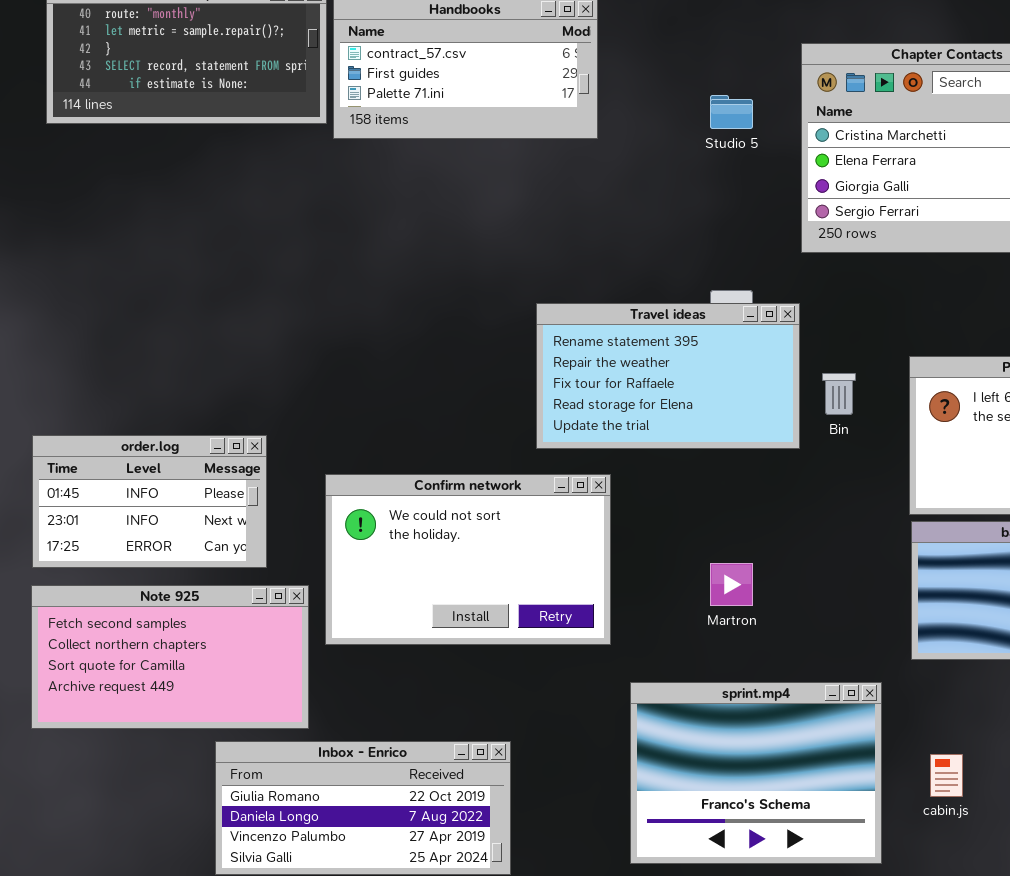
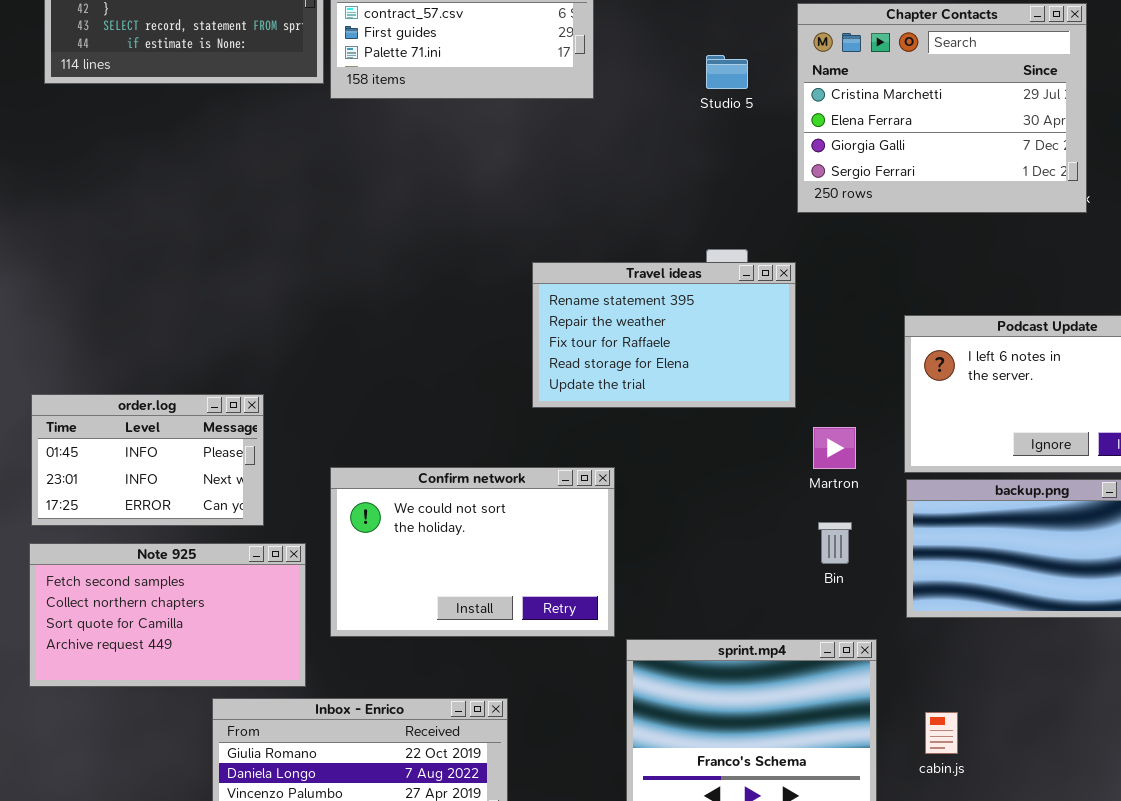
Bin: [822,373,856,415] -> [818,522,852,564], moved
Confirm network: [325,474,611,645] -> [330,467,615,637], moved
Martron: [710,563,753,606] -> [813,427,856,469], moved

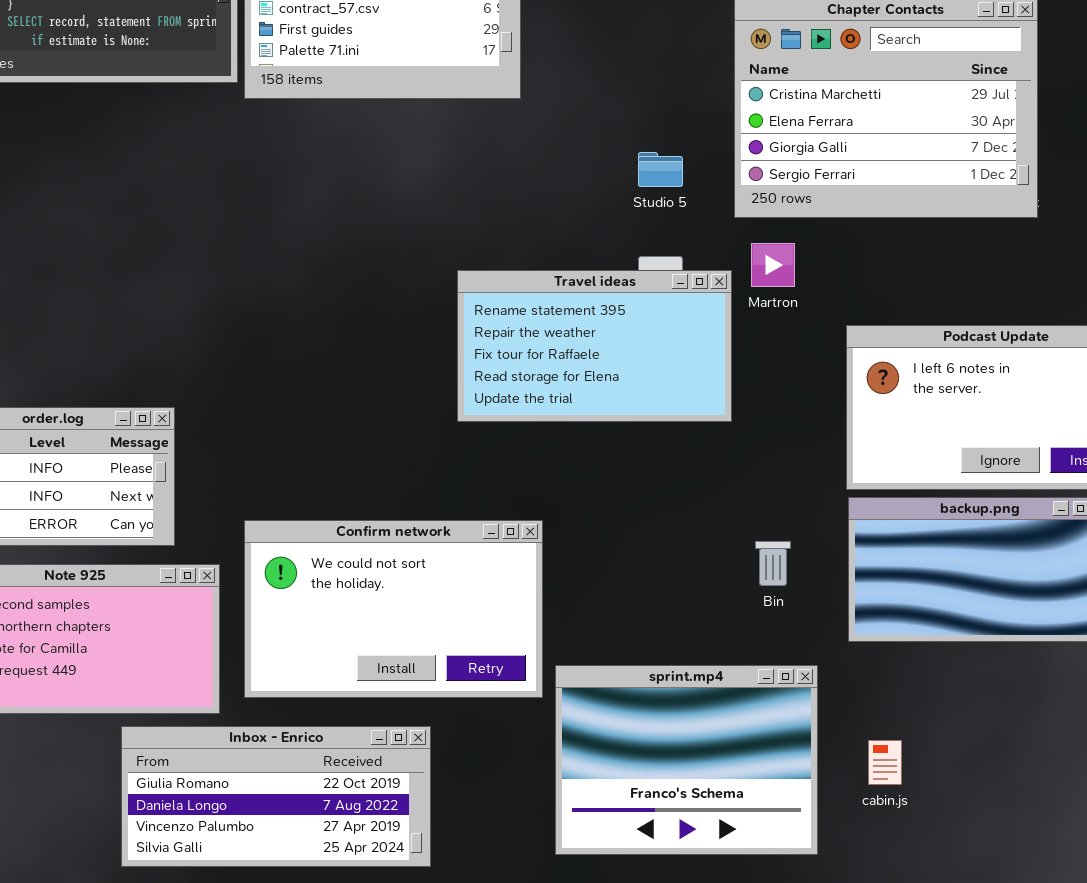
Studio 5: [706,55,748,89] -> [638,152,683,187], moved
Martron: [813,427,856,469] -> [751,243,795,287], moved
Confirm network: [330,467,615,637] -> [244,520,543,698], moved

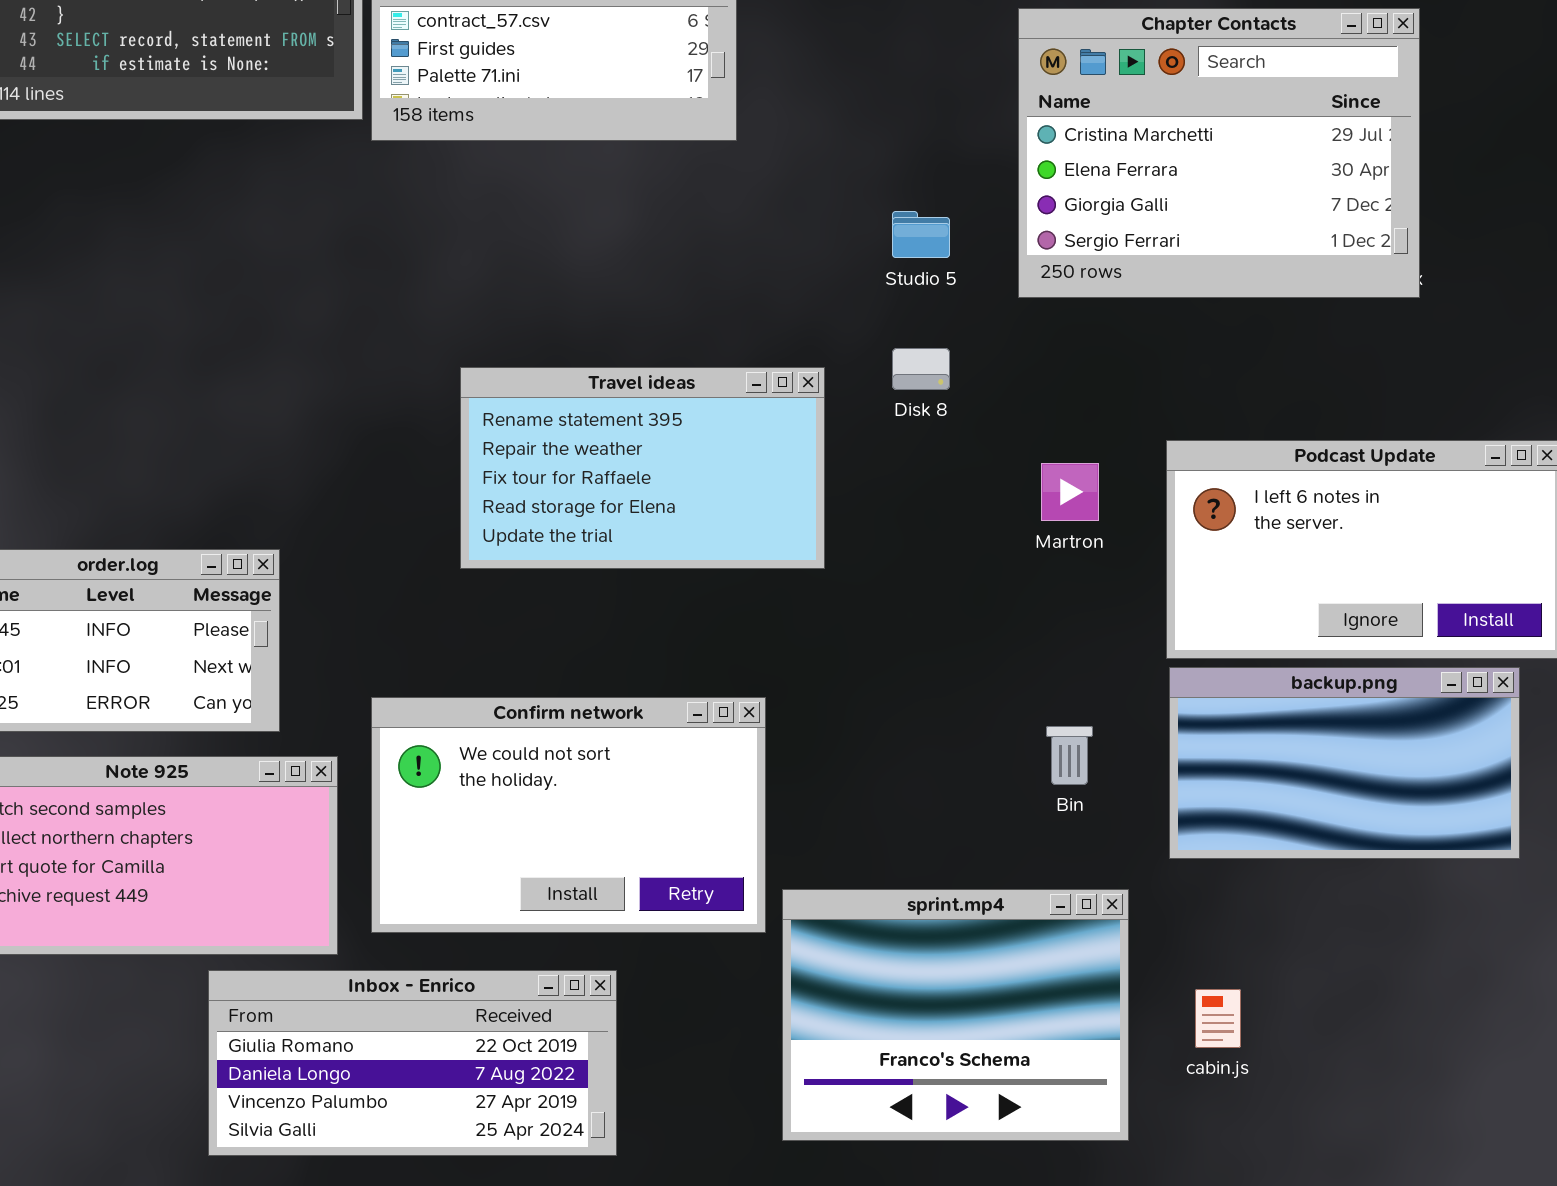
Martron: [751,243,795,287] -> [1041,463,1099,521], moved
Travel ideas: [457,270,732,422] -> [460,367,825,569], moved

